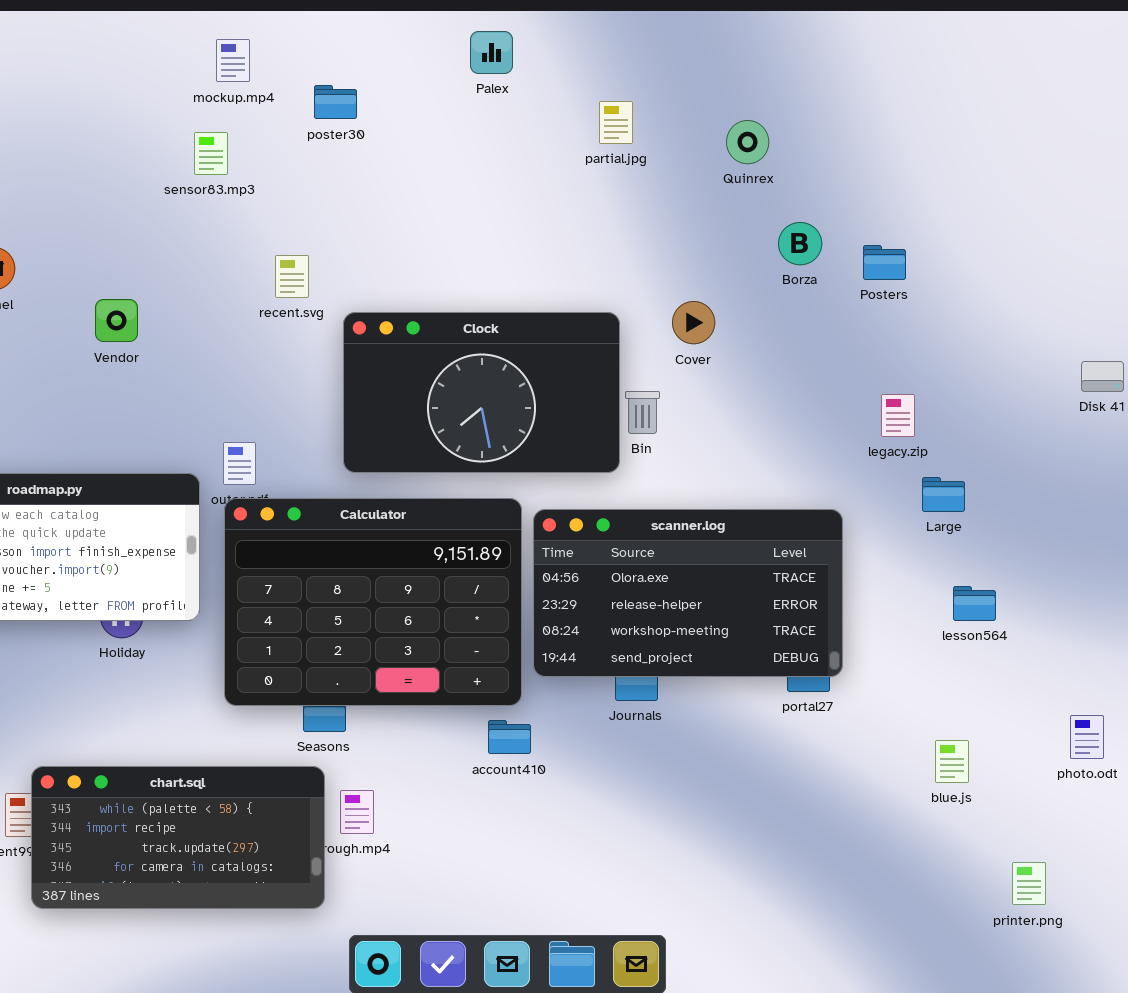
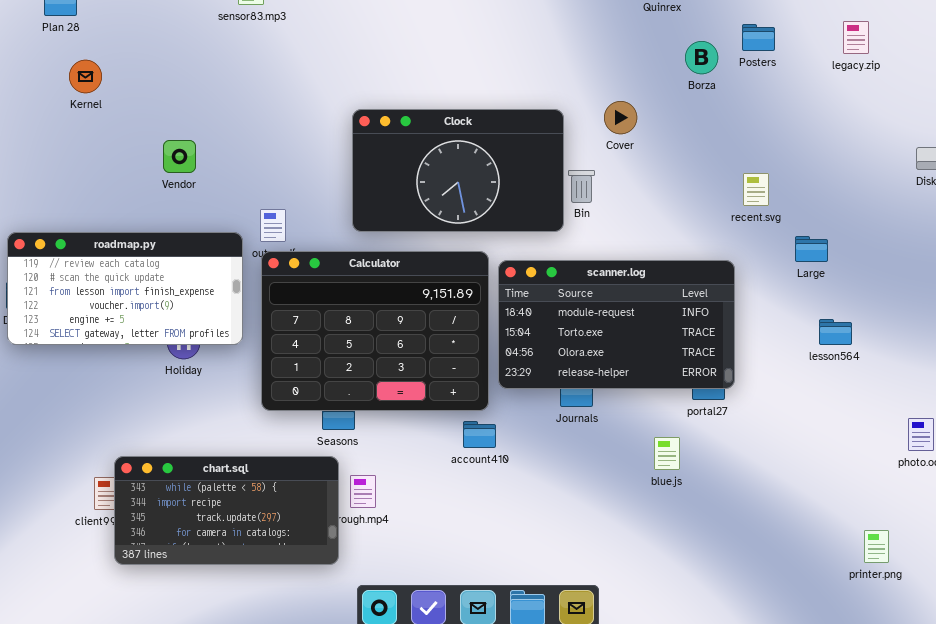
Posters: [863,245,906,280] -> [742,24,775,51], moved
recent.svg: [275,255,309,298] -> [743,173,769,206], moved
Vendor: [95,299,138,342] -> [163,140,196,173], moved
legacy.zip: [881,394,915,437] -> [843,21,869,54], moved
scanner.log: [533,509,843,677] -> [498,260,735,389], scrolled up 2 rows
blue.js: [935,740,969,783] -> [654,437,680,470], moved

